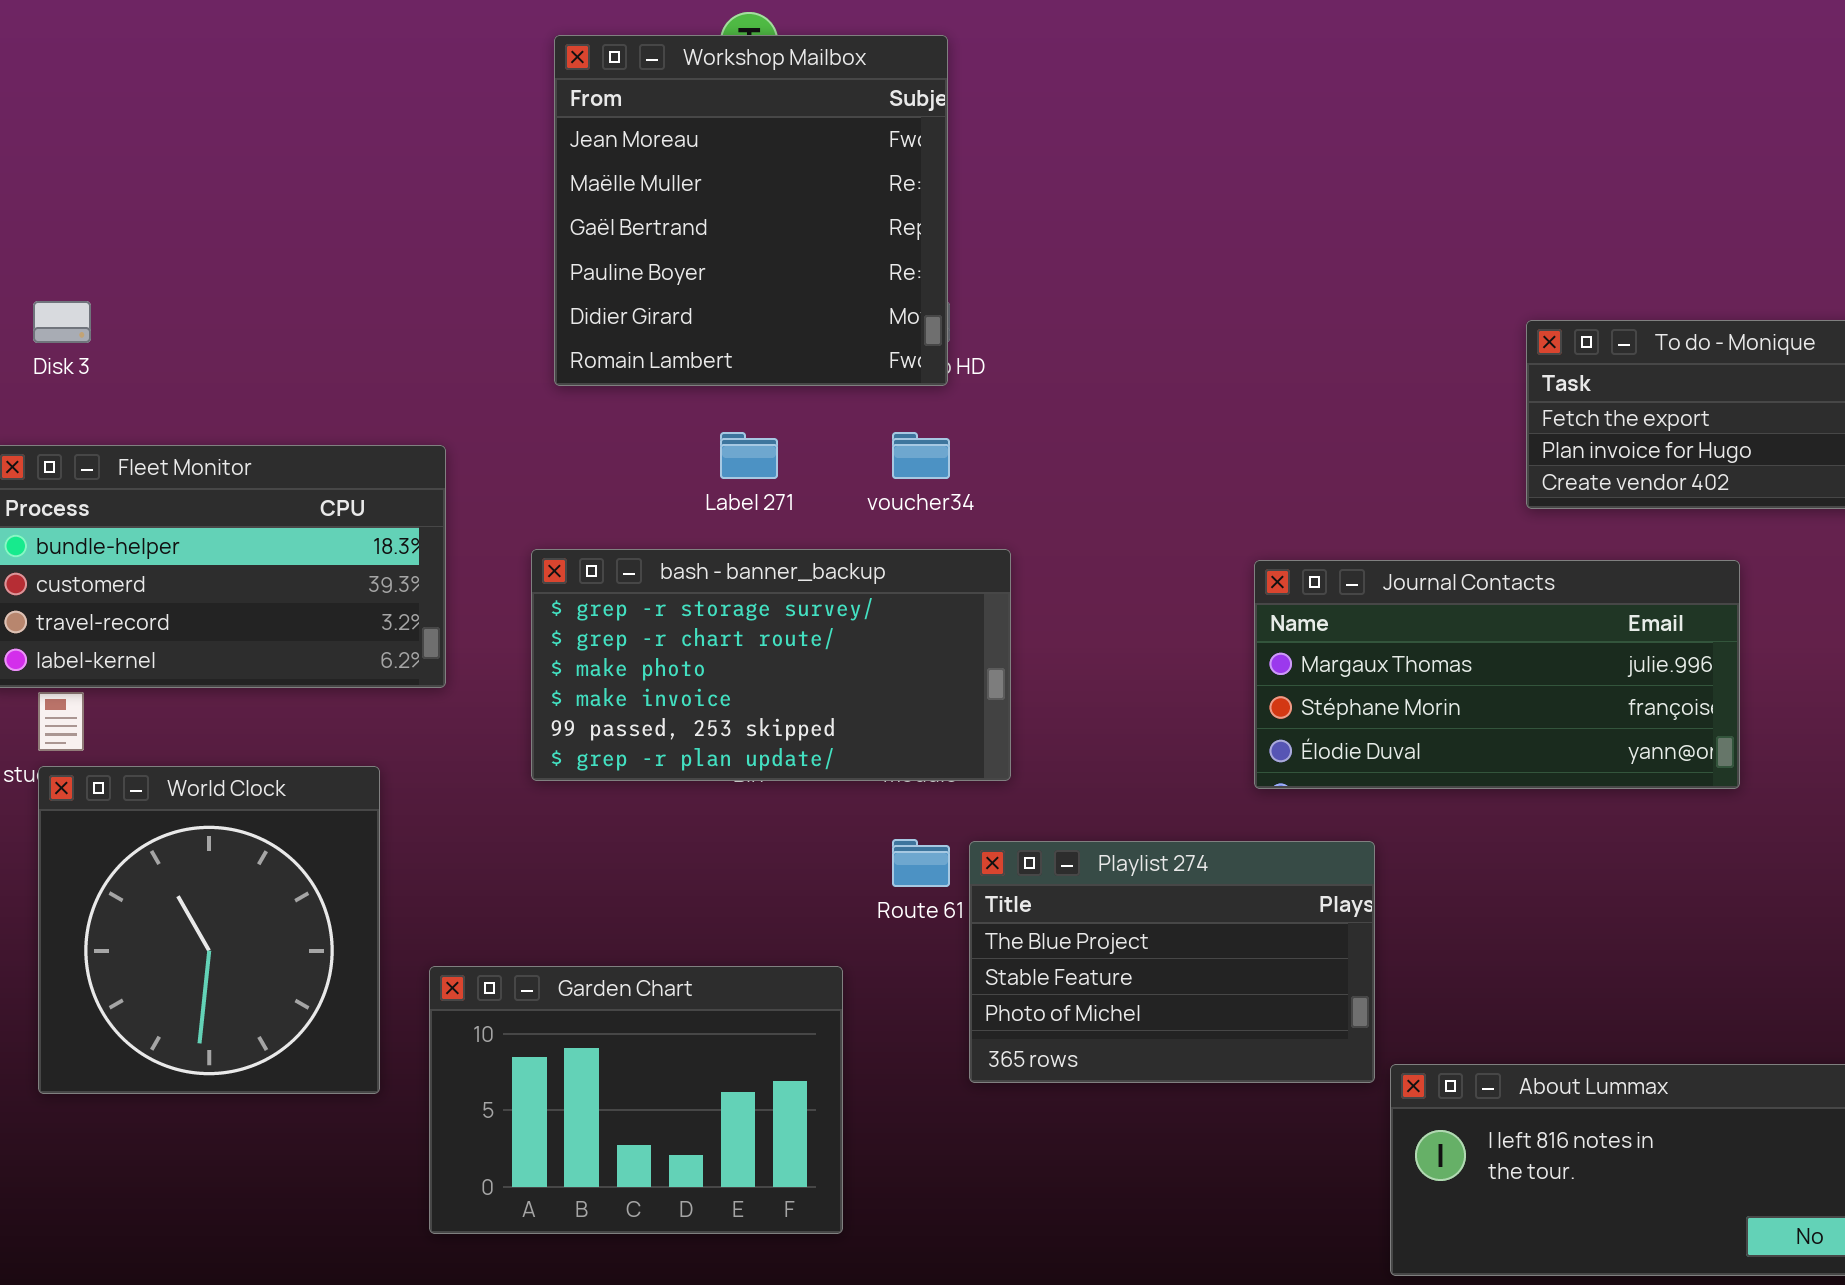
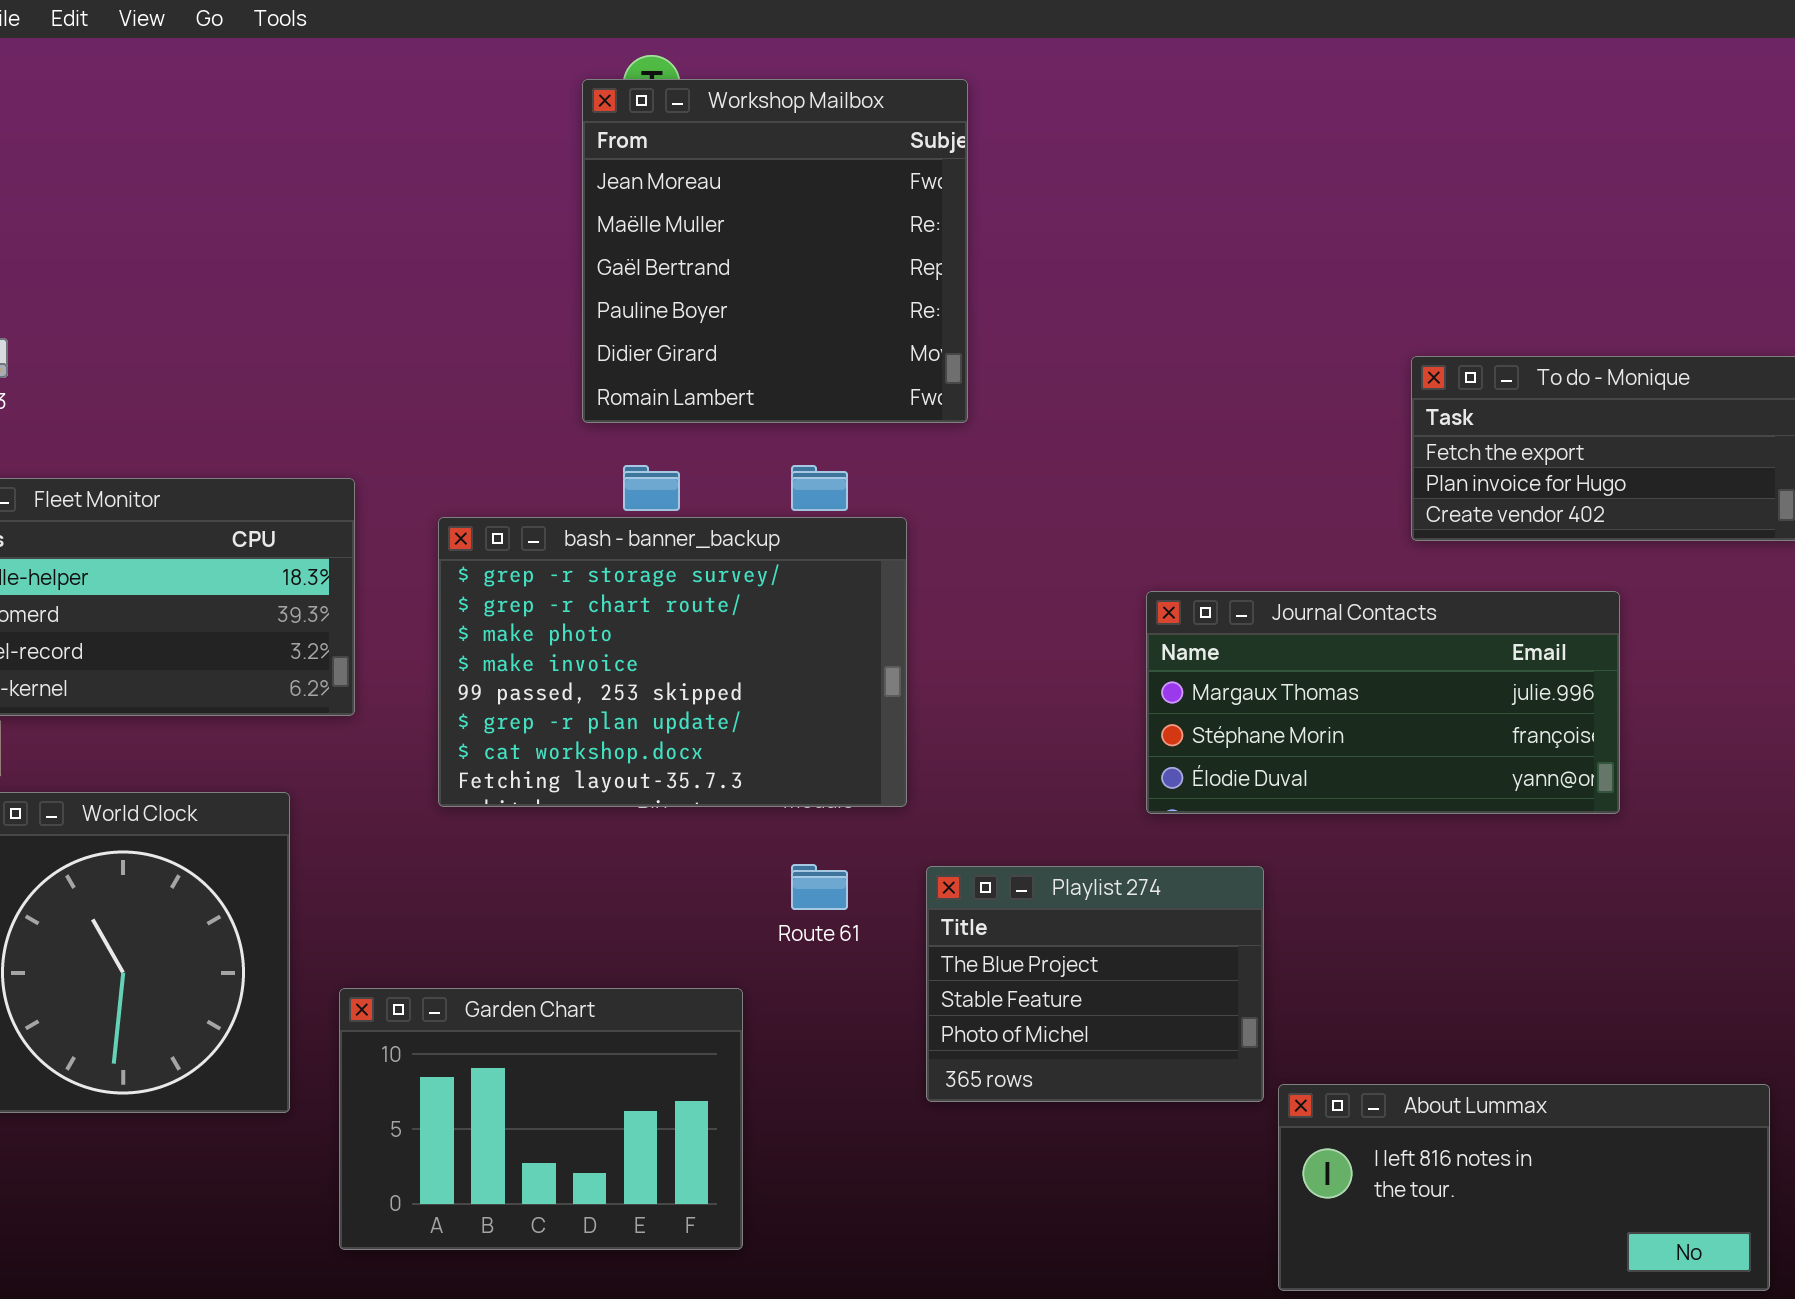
Workshop Mailbox: [554,35,948,386] -> [582,79,968,423], moved
bash - banner_backup: [531,549,1011,781] -> [438,517,907,807], resized
Playlist 274: [969,841,1375,1083] -> [926,866,1264,1102], resized

